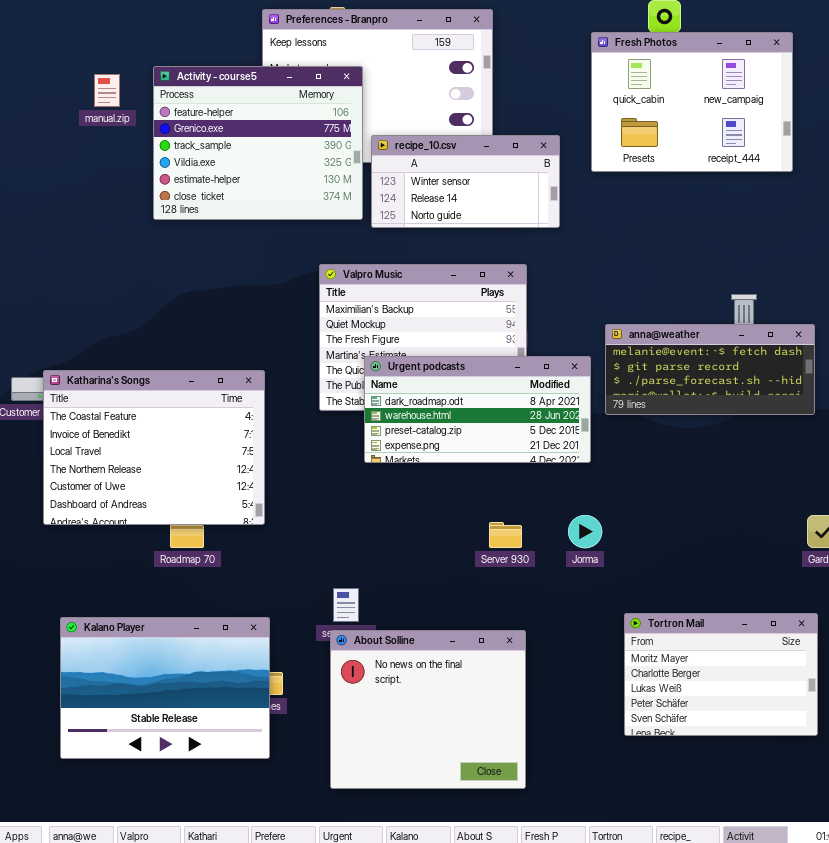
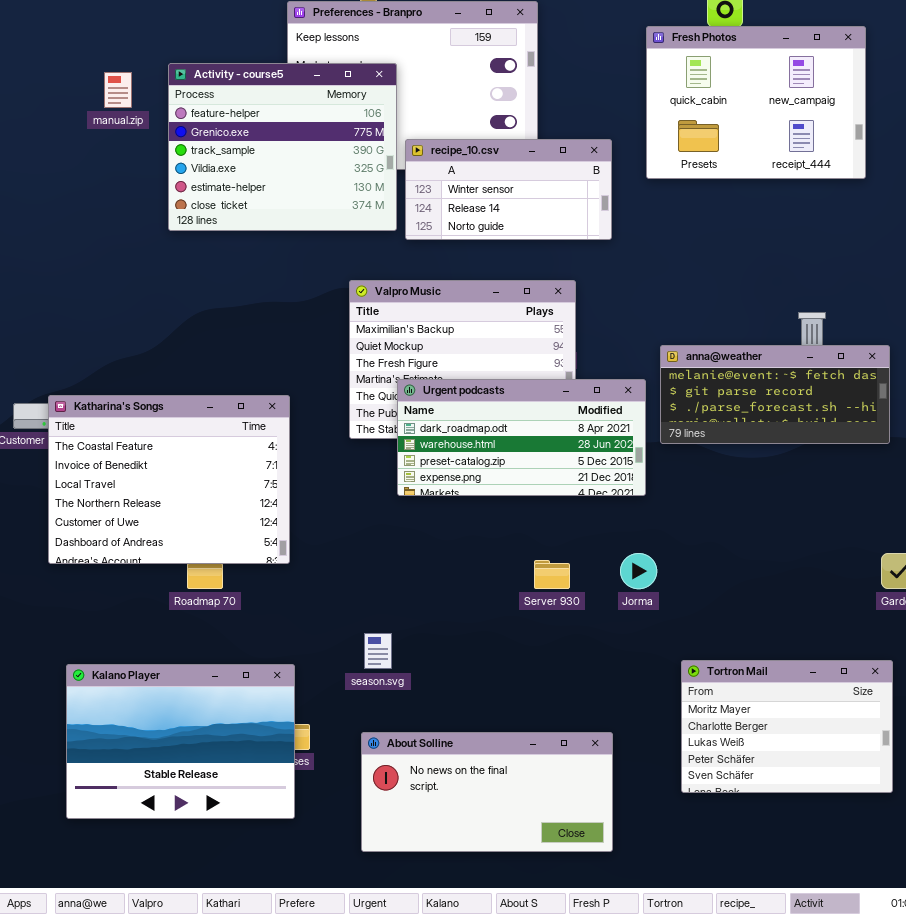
About Solline: [330,630,526,789] -> [361,732,613,852], resized

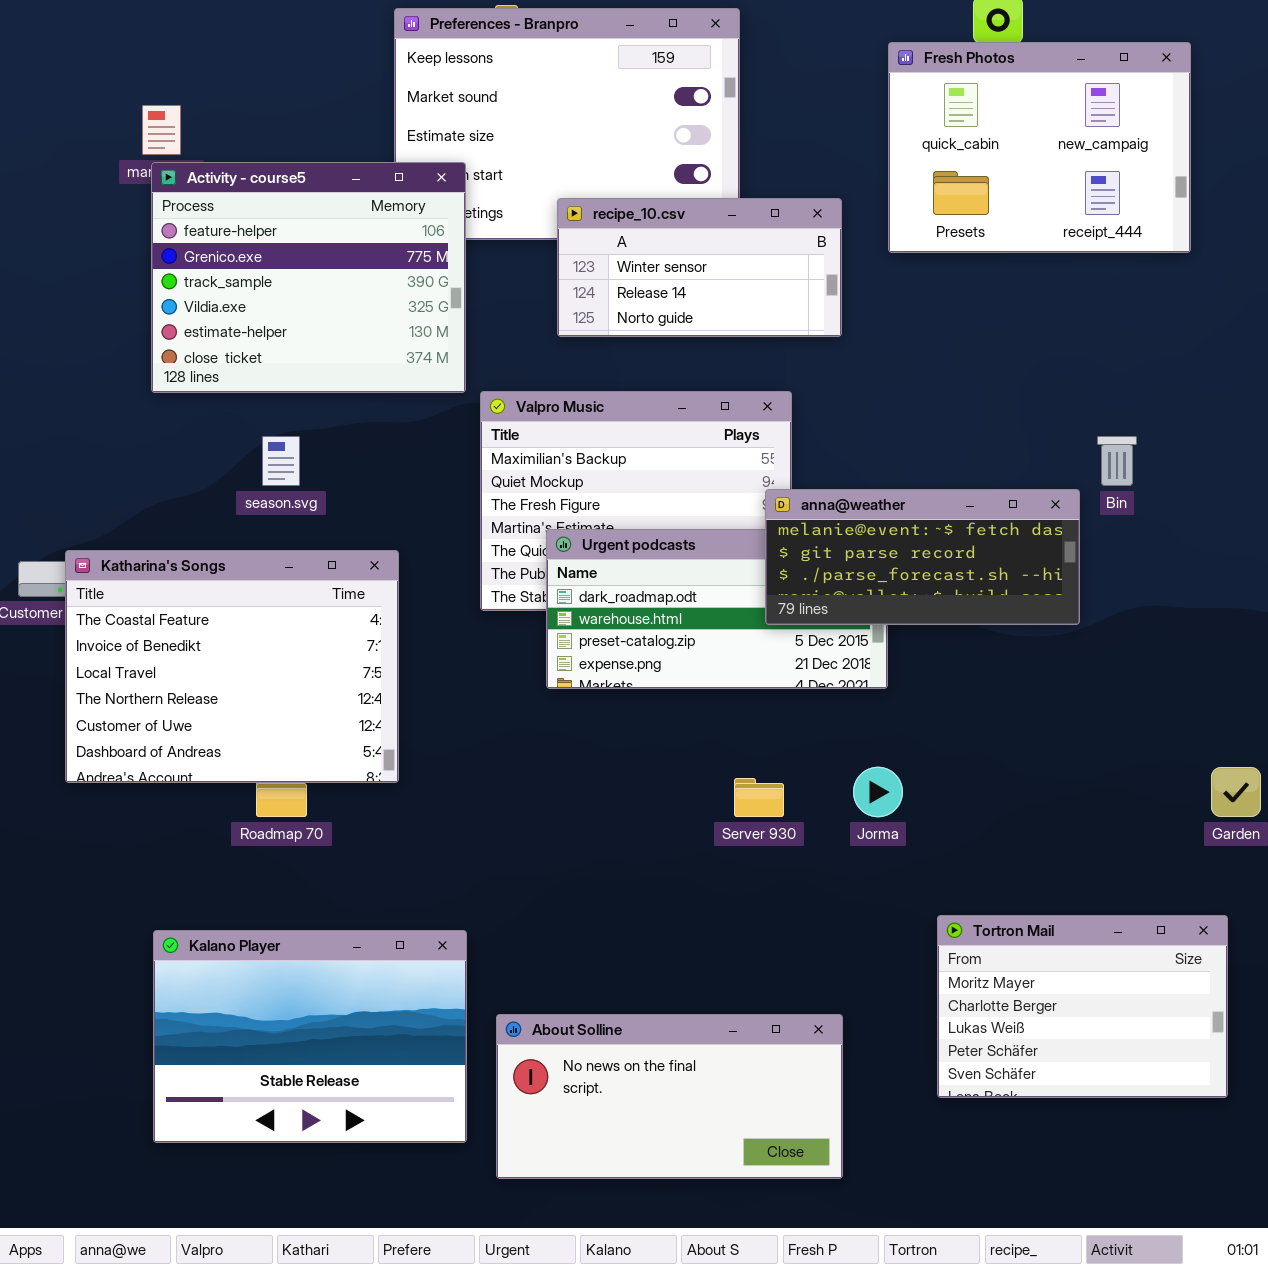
Activity - course5: [168,63,397,231] -> [151,162,466,393], moved
anna@weather: [660,345,890,444] -> [765,489,1080,625], moved
season.svg: [364,633,392,669] -> [262,436,300,486], moved
Kalano Player: [66,664,295,819] -> [153,930,467,1143], moved

